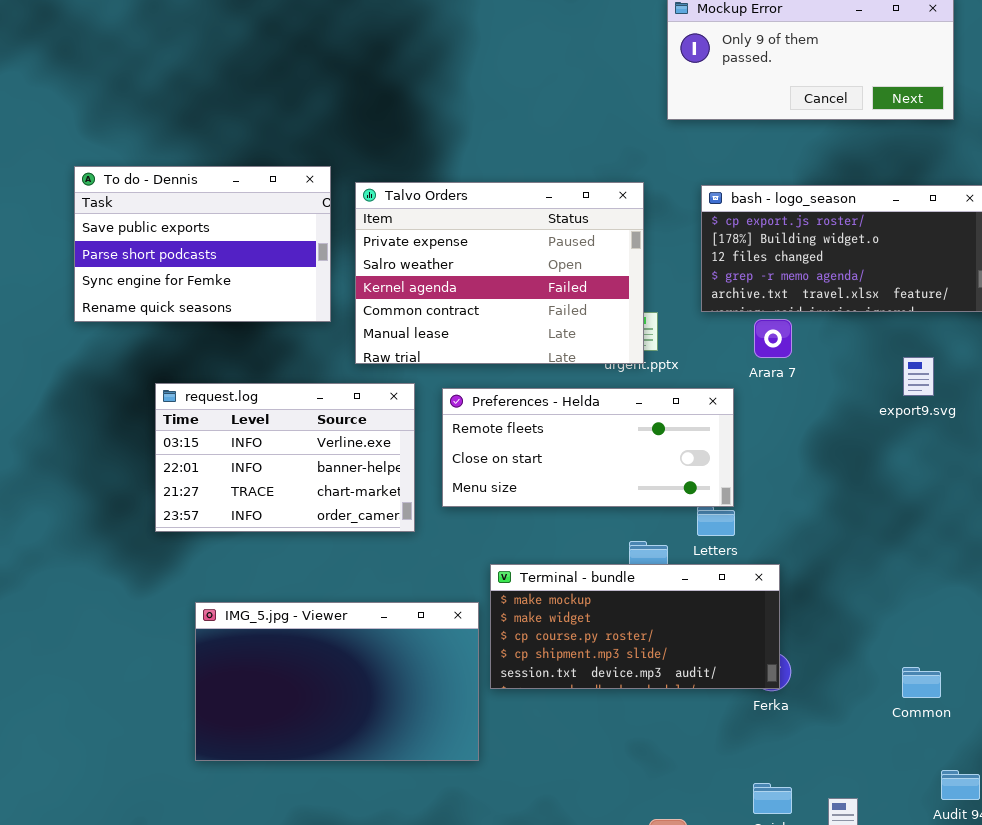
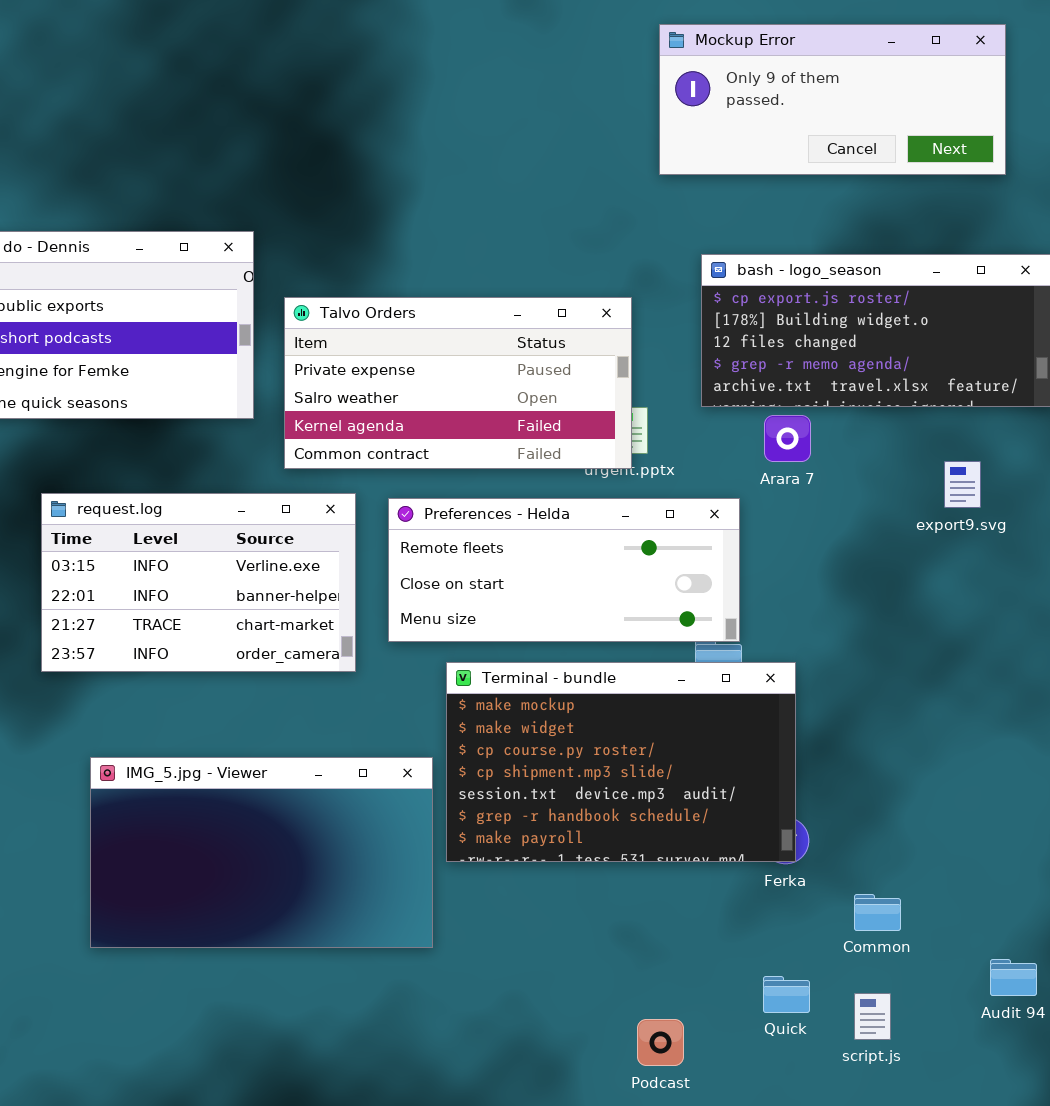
Talvo Orders: [355,182,644,364] -> [284,297,632,469], resized
Terminal - bundle: [490,564,780,689] -> [446,662,796,862], resized
Common: [902,667,941,698] -> [854,894,901,931], moved

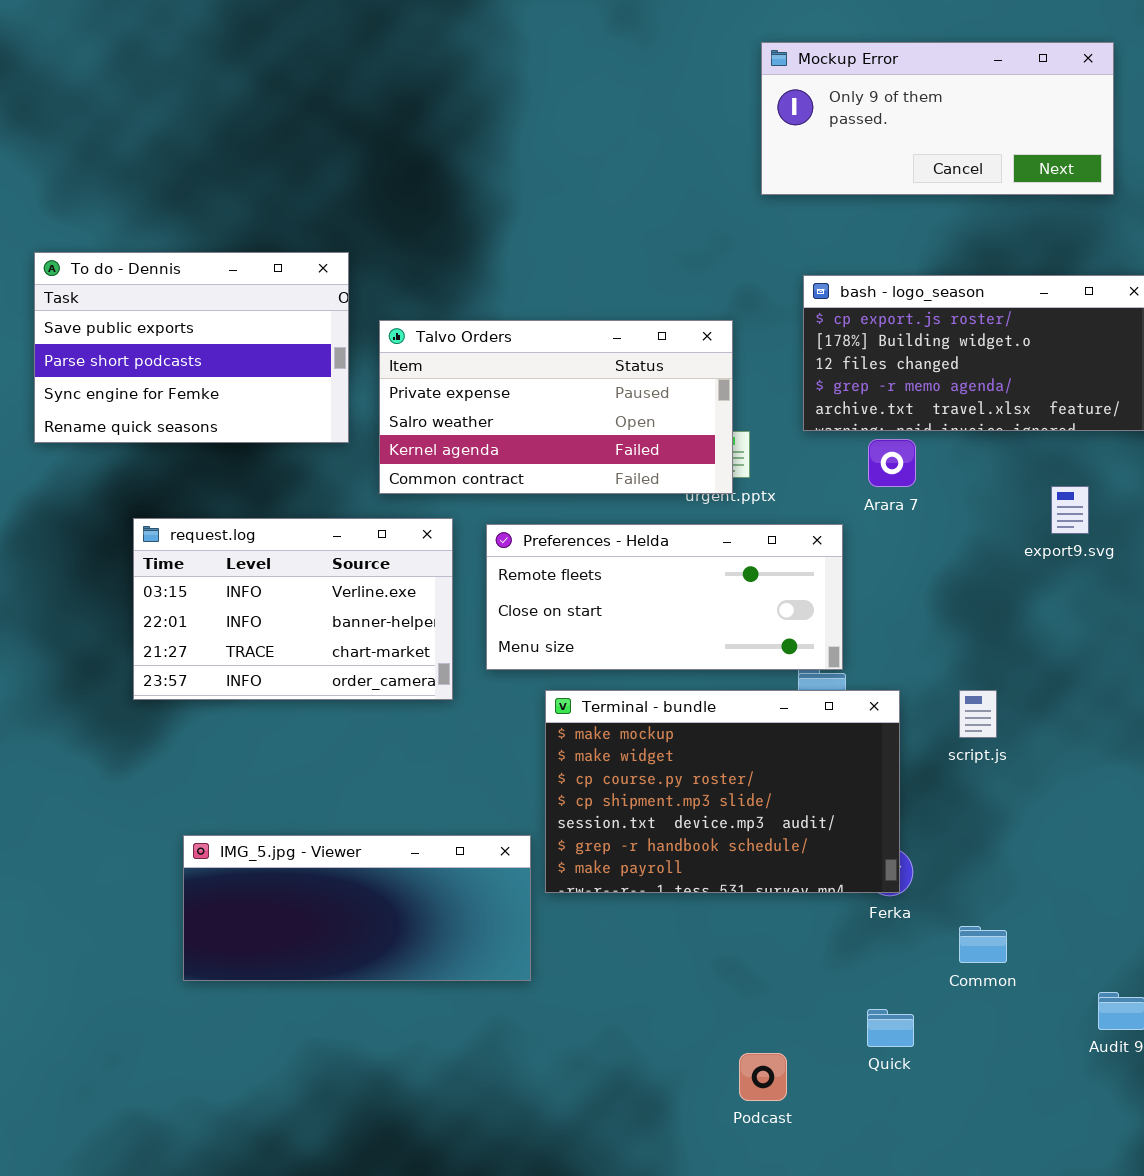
IMG_5.jpg - Viewer: [90,757,433,948] -> [183,835,531,981], resized
script.js: [854,993,891,1040] -> [959,690,997,738], moved

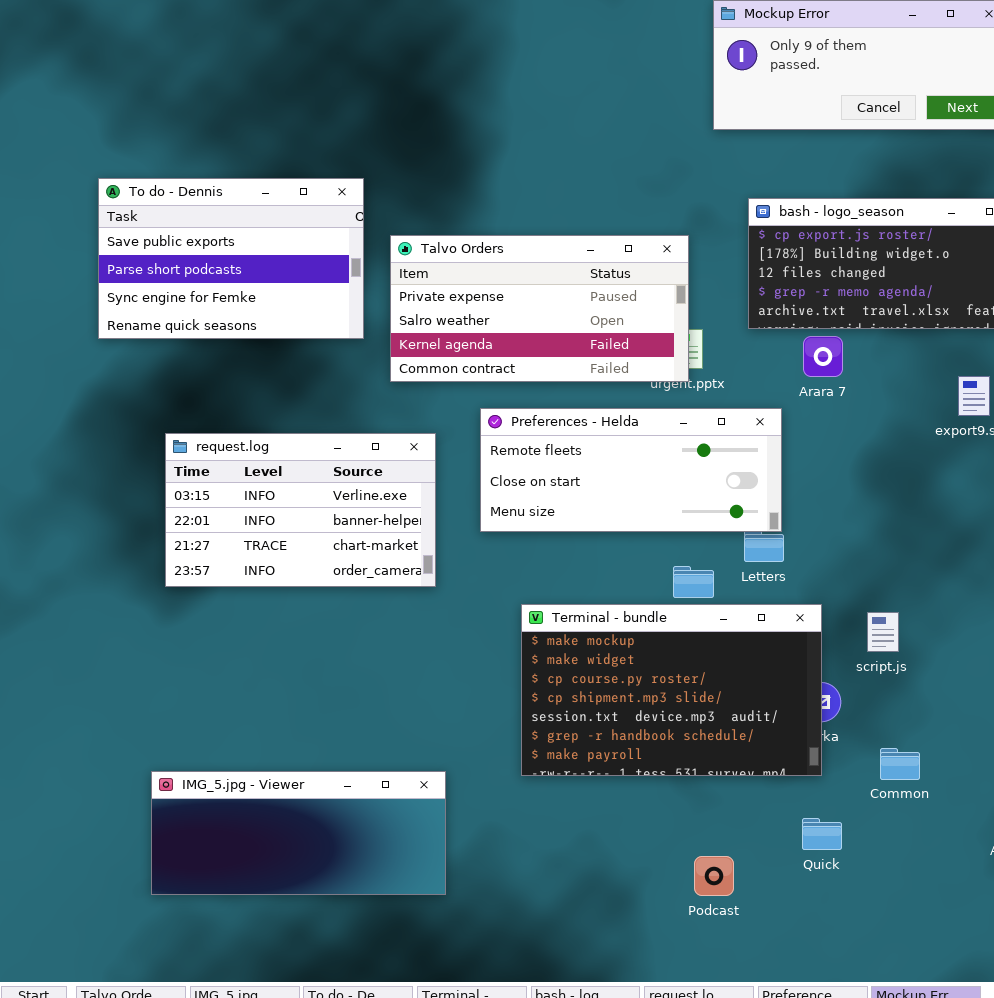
request.log: [133,518,453,700] -> [165,433,436,587], moved
Terminal - bundle: [545,690,900,893] -> [521,604,822,776], moved
script.js: [959,690,997,738] -> [867,612,899,652], moved
IMG_5.jpg - Viewer: [183,835,531,981] -> [151,771,446,895], moved

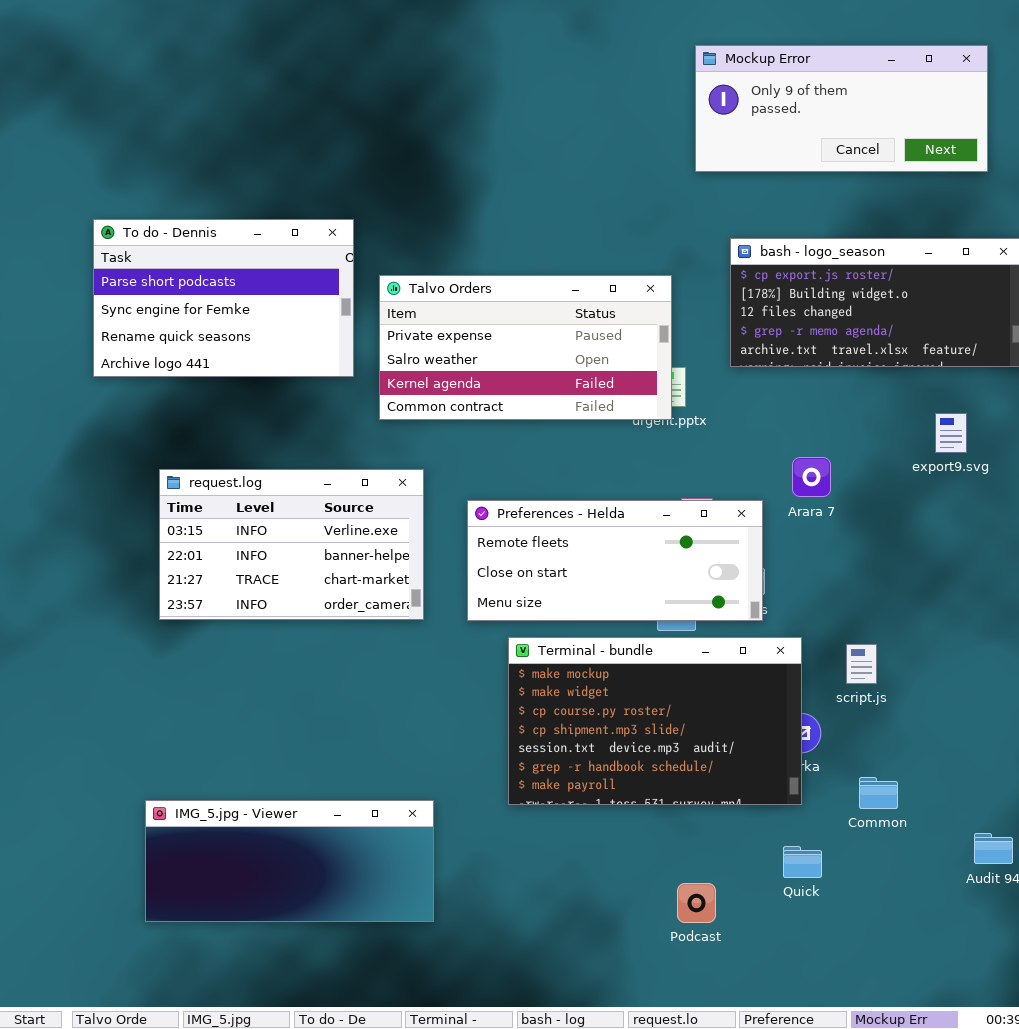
To do - Dennis: [98,178,364,339] -> [93,219,354,377], scrolled down 1 row
Arara 7: [803,336,843,377] -> [792,457,831,497], moved
Preferences - Helda: [480,408,782,532] -> [467,500,763,621], moved

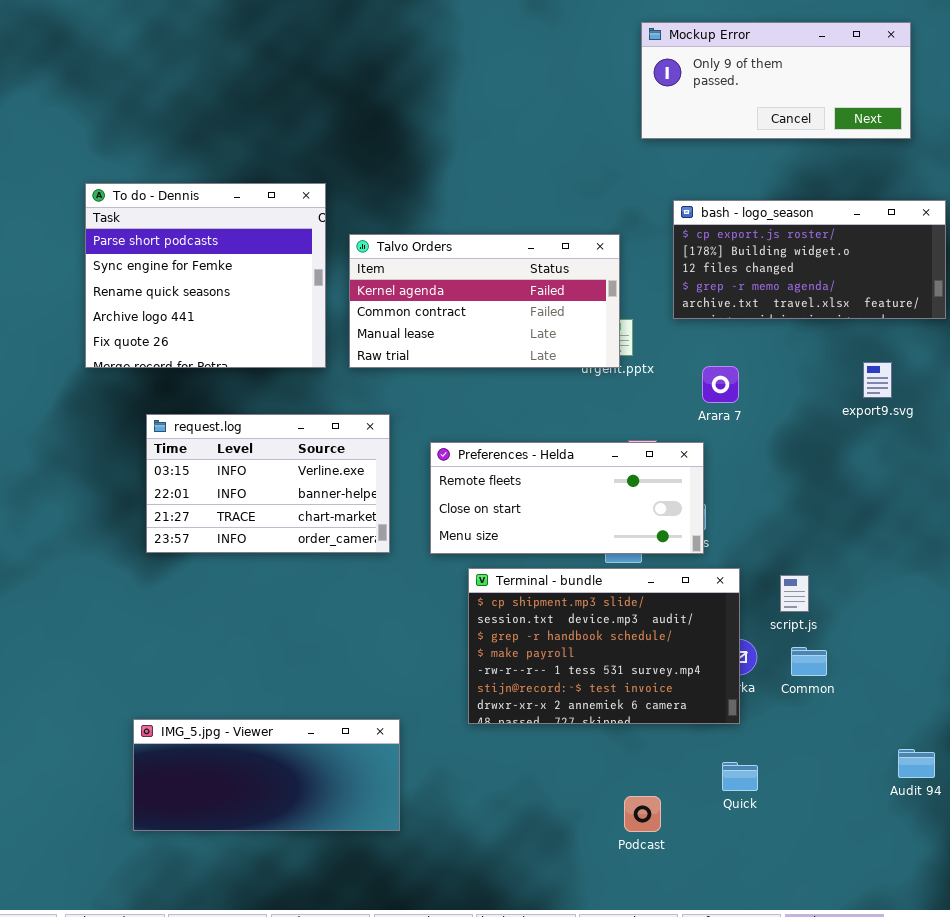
To do - Dennis: [93,219,354,377] -> [85,183,326,368], resized
Talvo Orders: [379,275,672,420] -> [349,234,620,368], scrolled down 2 rows
Arara 7: [792,457,831,497] -> [702,366,739,403], moved
Terminal - bundle: [508,637,802,805] -> [468,568,740,724], scrolled down 3 rows
Common: [859,777,898,809] -> [791,647,827,676], moved

